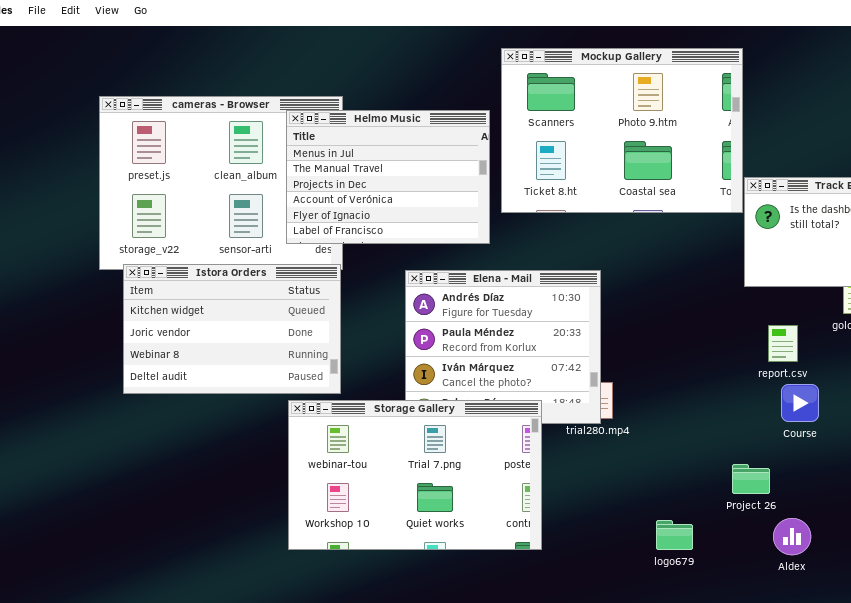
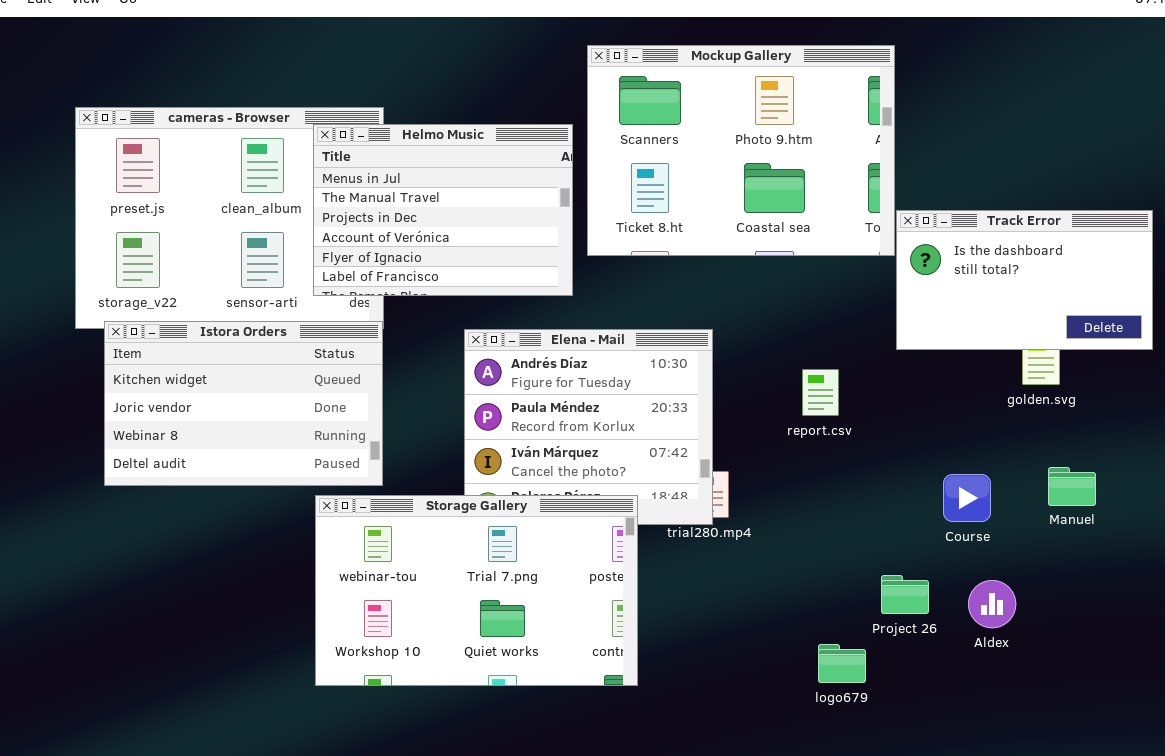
report.csv: [768,325,798,362] -> [802,369,839,416], moved
Aldex: [773,518,811,555] -> [968,580,1016,628], moved
logo679: [656,520,693,550] -> [818,644,866,683], moved

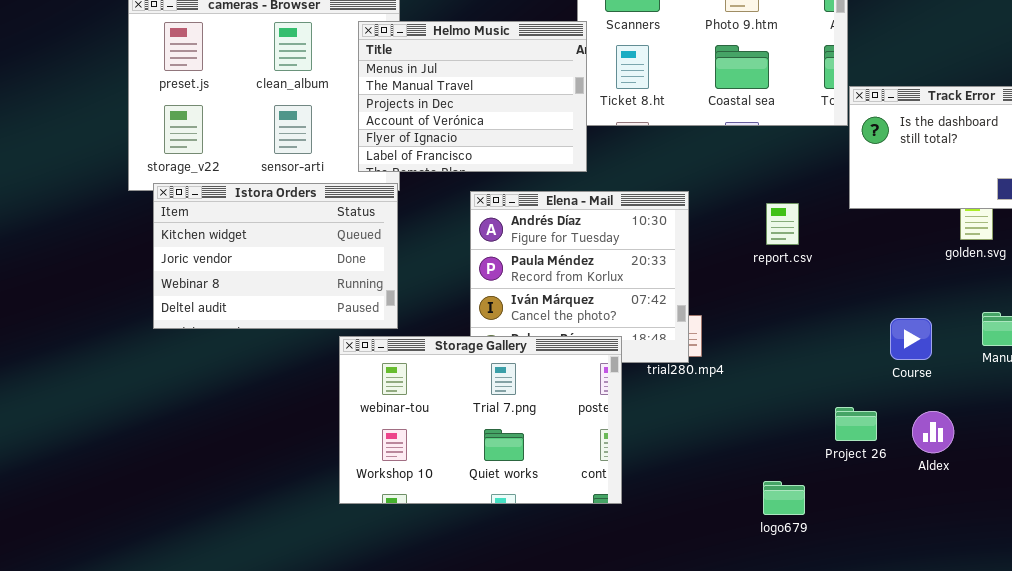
Helmo Music: [313,124,573,296] -> [358,21,587,172], moved
report.csv: [802,369,839,416] -> [766,203,799,245], moved
logo679: [818,644,866,683] -> [763,481,805,515], moved

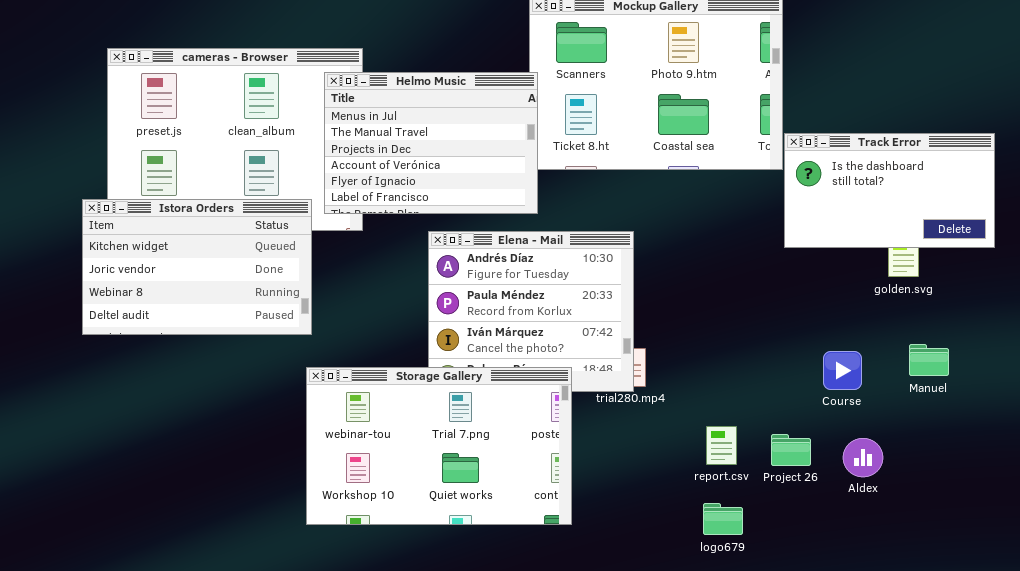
Istora Orders: [153,183,398,329] -> [82,199,312,335], moved
report.csv: [766,203,799,245] -> [706,426,737,465], moved

